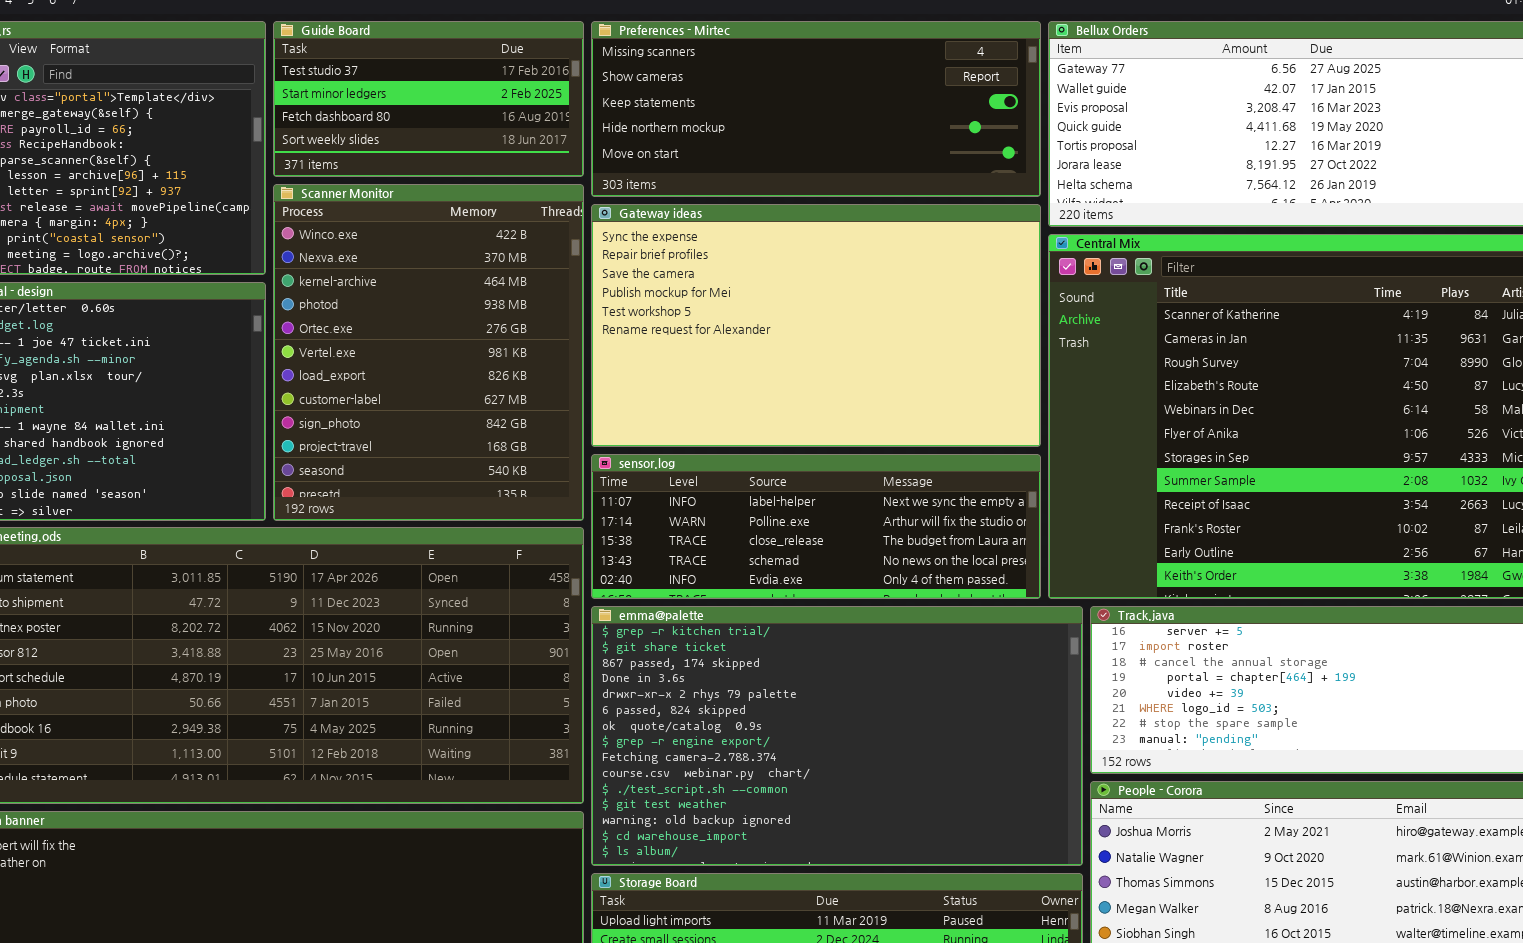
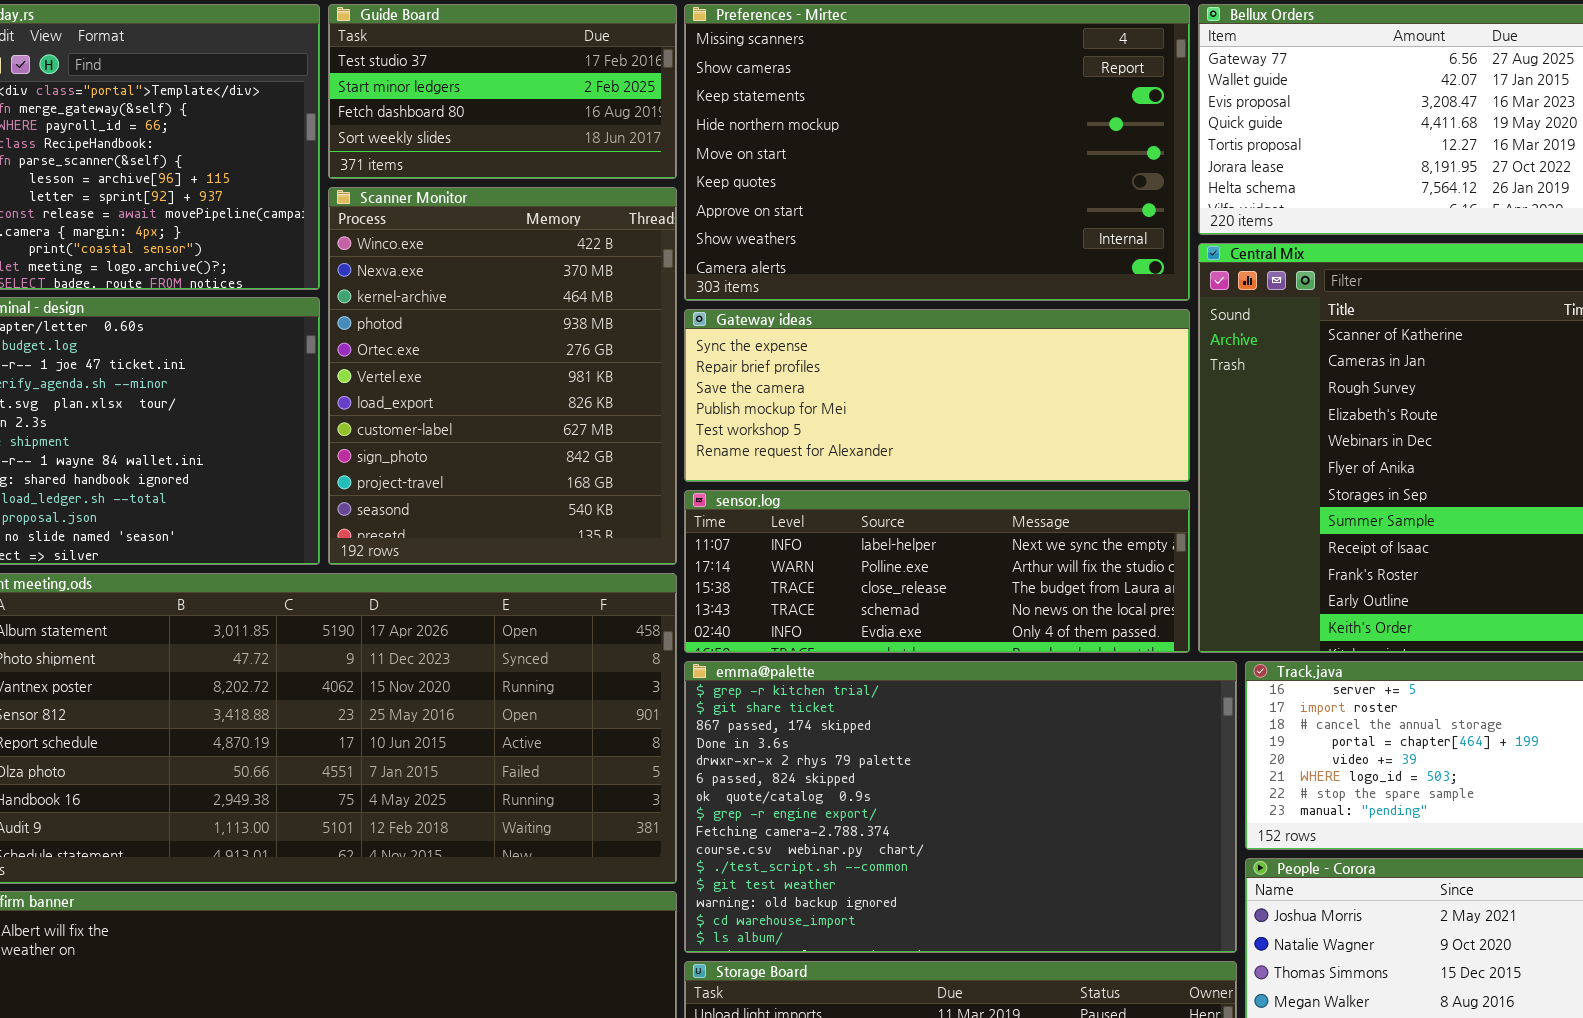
Preferences - Mirtec: [591,21,1041,197] -> [684,4,1190,301], resized
Gateway ideas: [591,204,1041,447] -> [684,309,1190,482], resized

